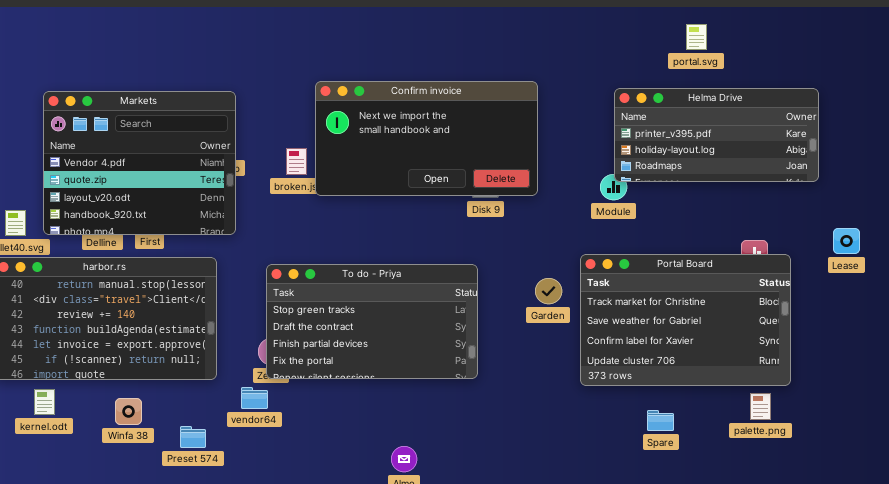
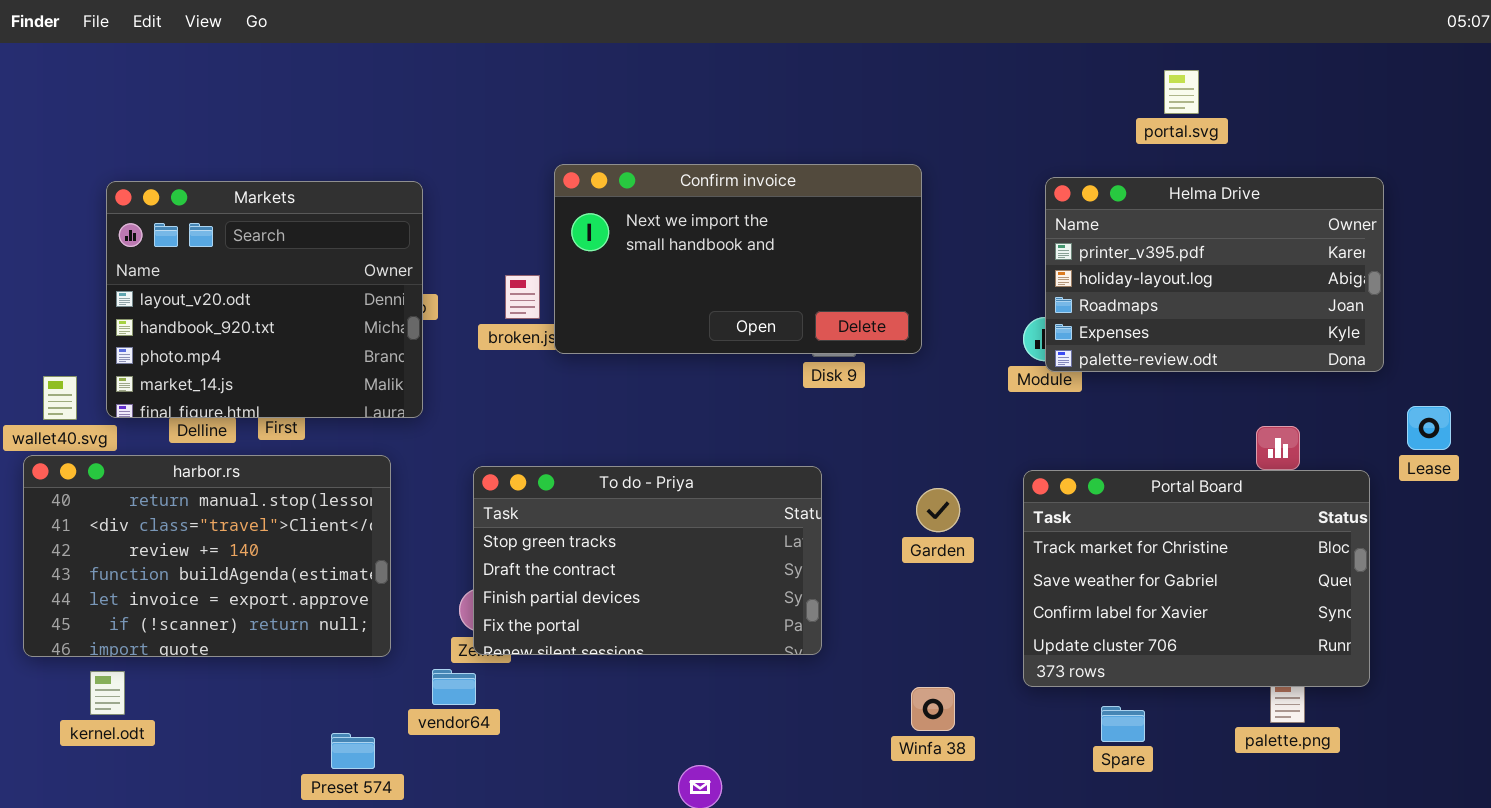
Helma Drive: [614,88,819,182] -> [1045,177,1384,372], resized
Markets: [43,91,236,235] -> [106,181,423,418], scrolled down 2 rows
Portal Board: [580,254,791,386] -> [1023,470,1370,687], moved
Winfa 38: [115,398,142,425] -> [911,687,955,731], moved

